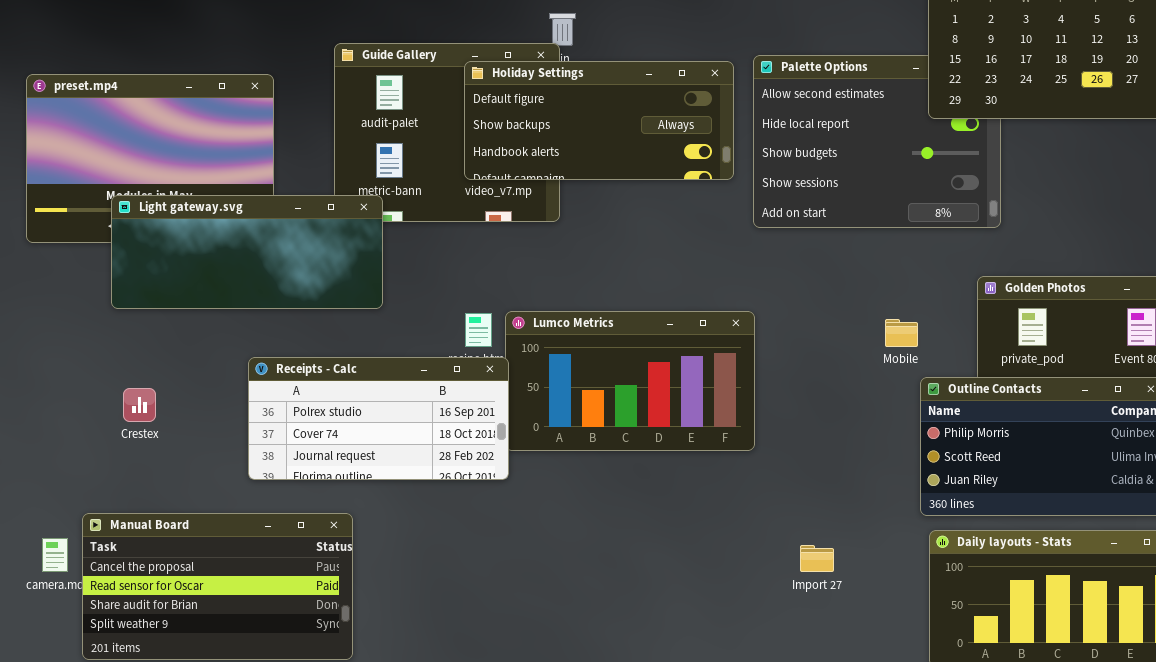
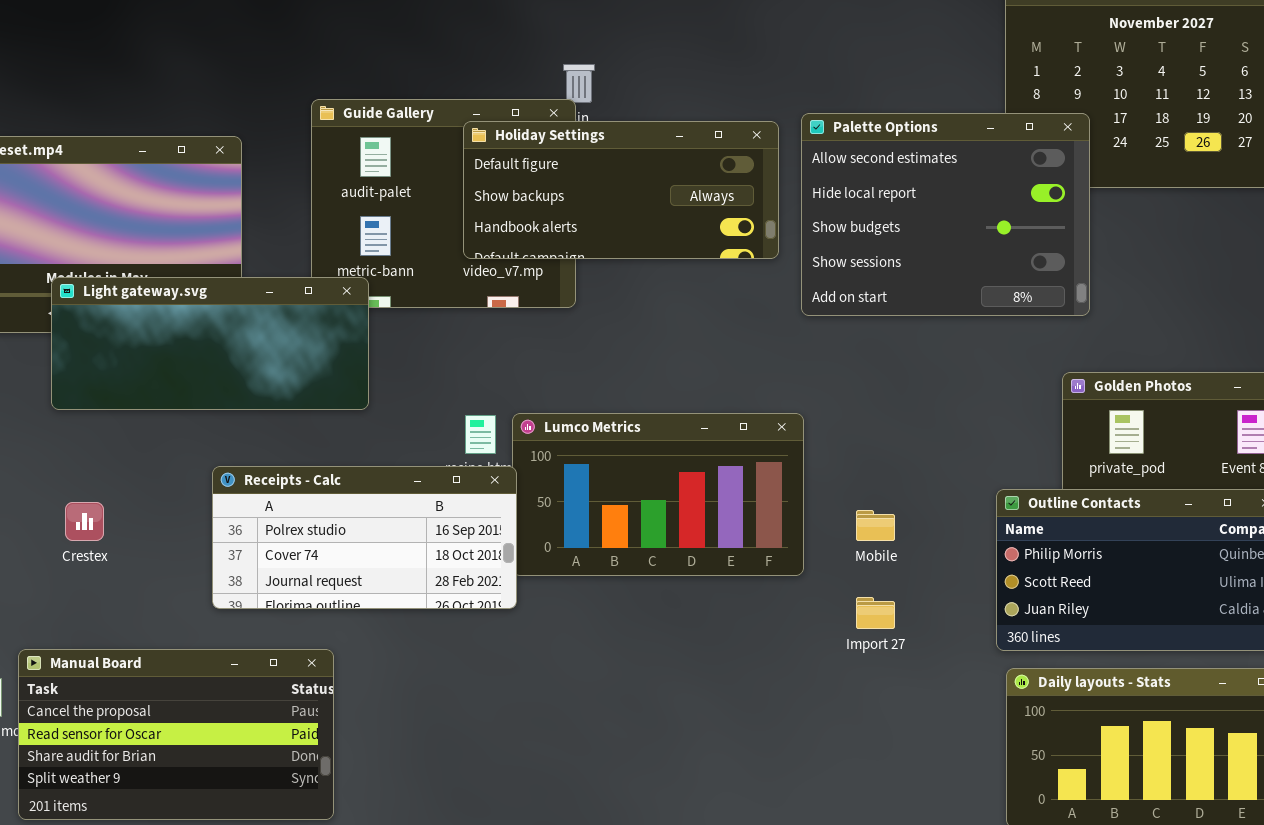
Palette Options: [753,55,1001,228] -> [801,113,1090,316], raised
Mobile: [885,319,918,347] -> [856,510,895,541], moved
Import 27: [800,545,834,572] -> [856,597,895,629], moved

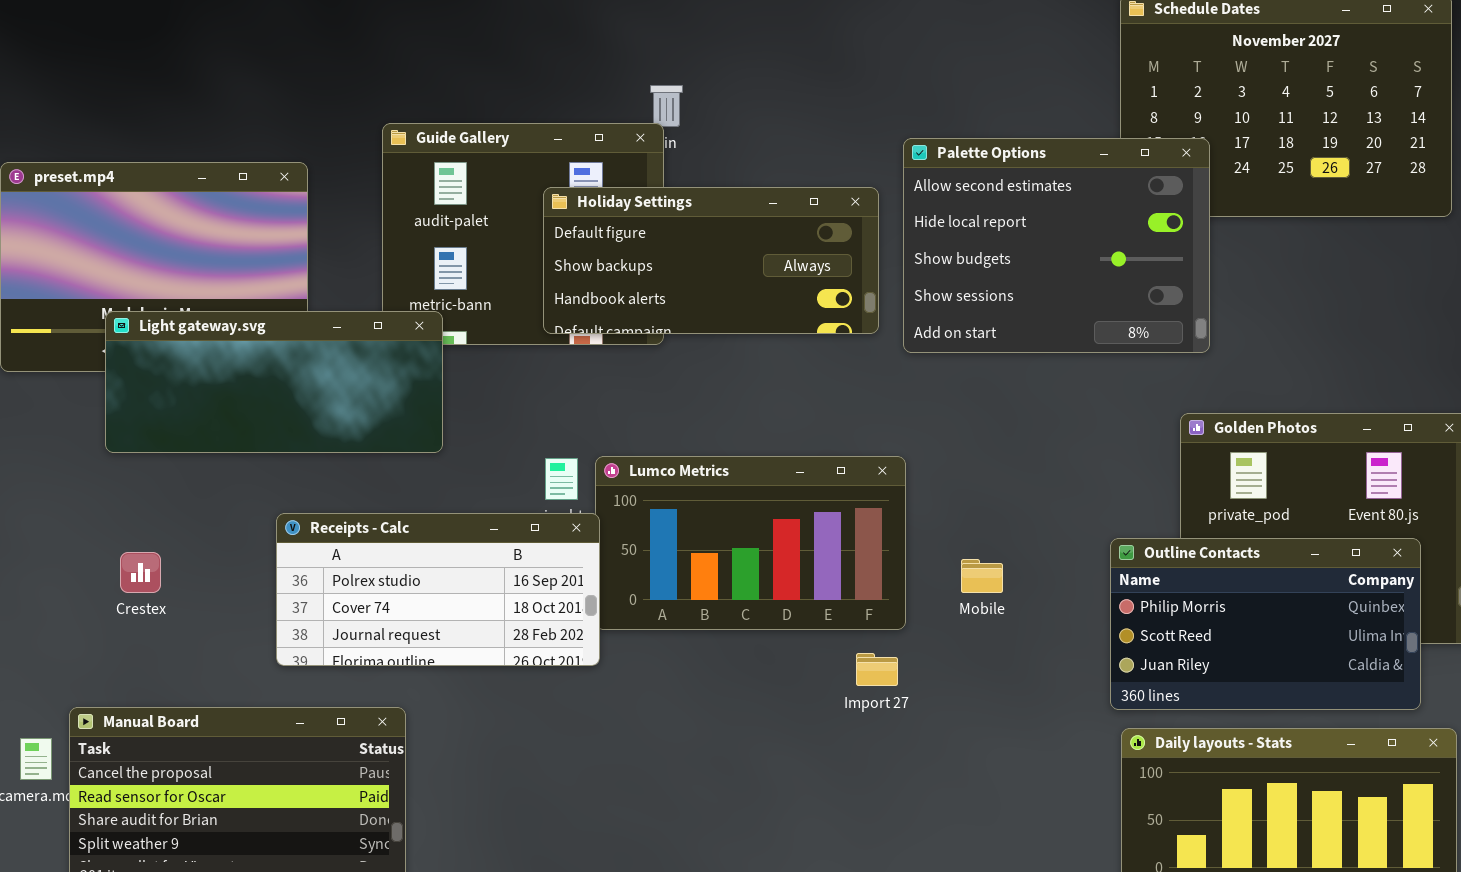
Holiday Settings: [463,121,779,259] -> [543,187,879,334], moved
Import 27: [856,597,895,629] -> [856,653,898,686], moved

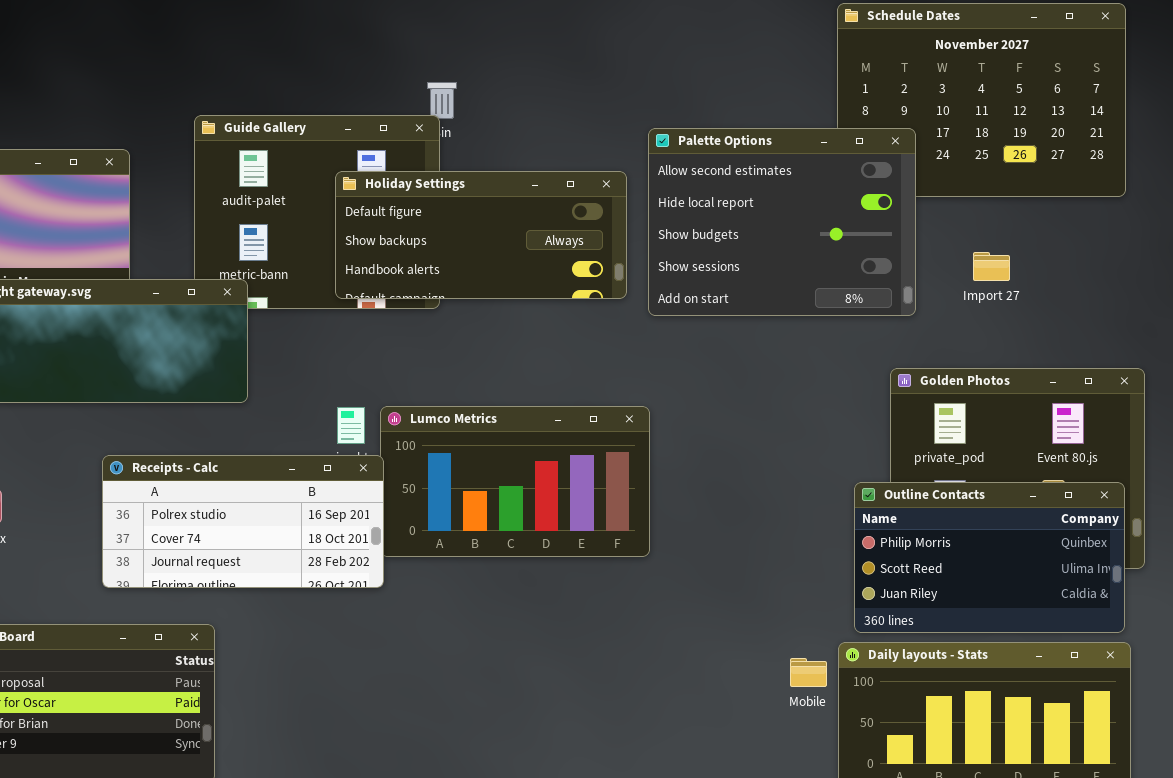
Outline Contacts: [1110,538,1421,710] -> [854,482,1125,633], moved
Mobile: [961,559,1003,593] -> [790,658,827,687], moved
Import 27: [856,653,898,686] -> [973,252,1010,281], moved

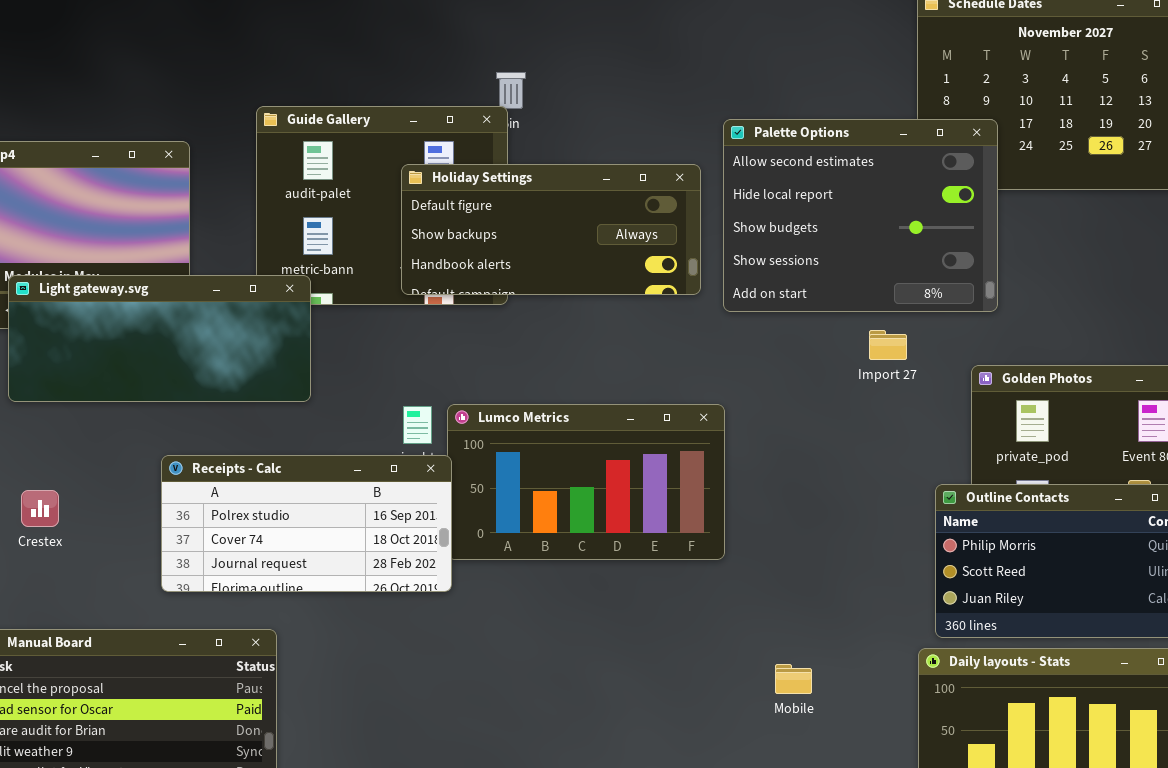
Import 27: [973,252,1010,281] -> [869,330,907,360], moved
Mobile: [790,658,827,687] -> [775,664,812,694], moved

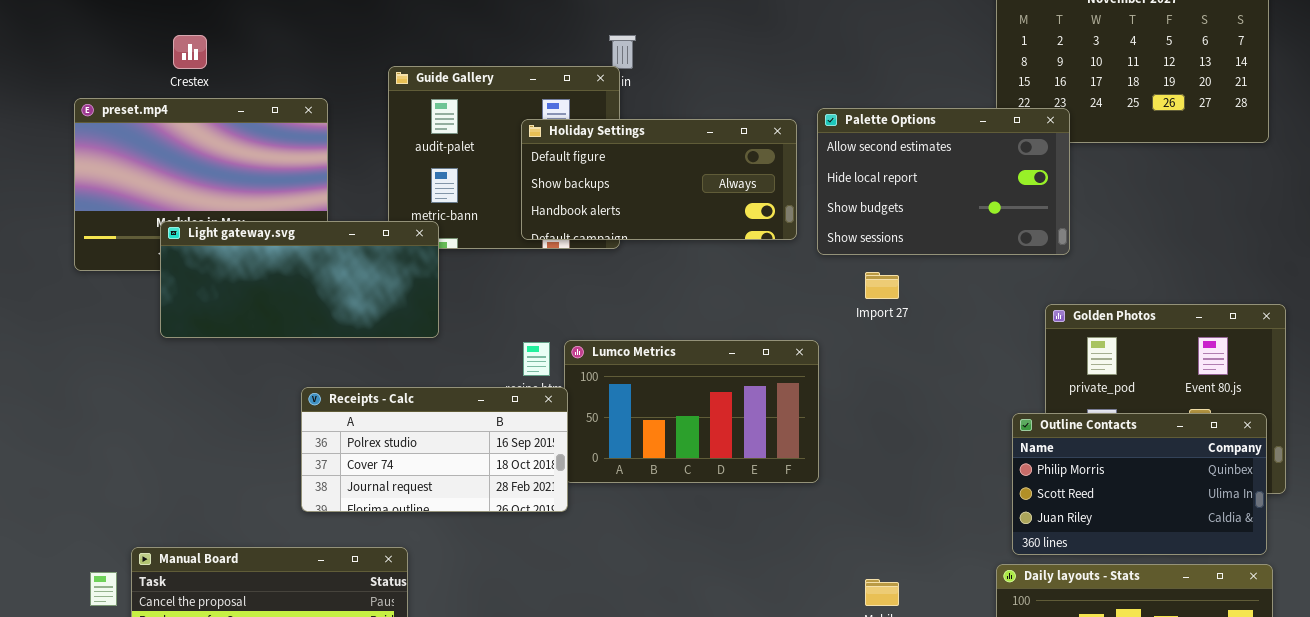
Palette Options: [723,119,998,312] -> [817,108,1070,255], resized
Import 27: [869,330,907,360] -> [865,272,899,299], moved
Crestex: [21,490,59,527] -> [173,35,207,69], moved

